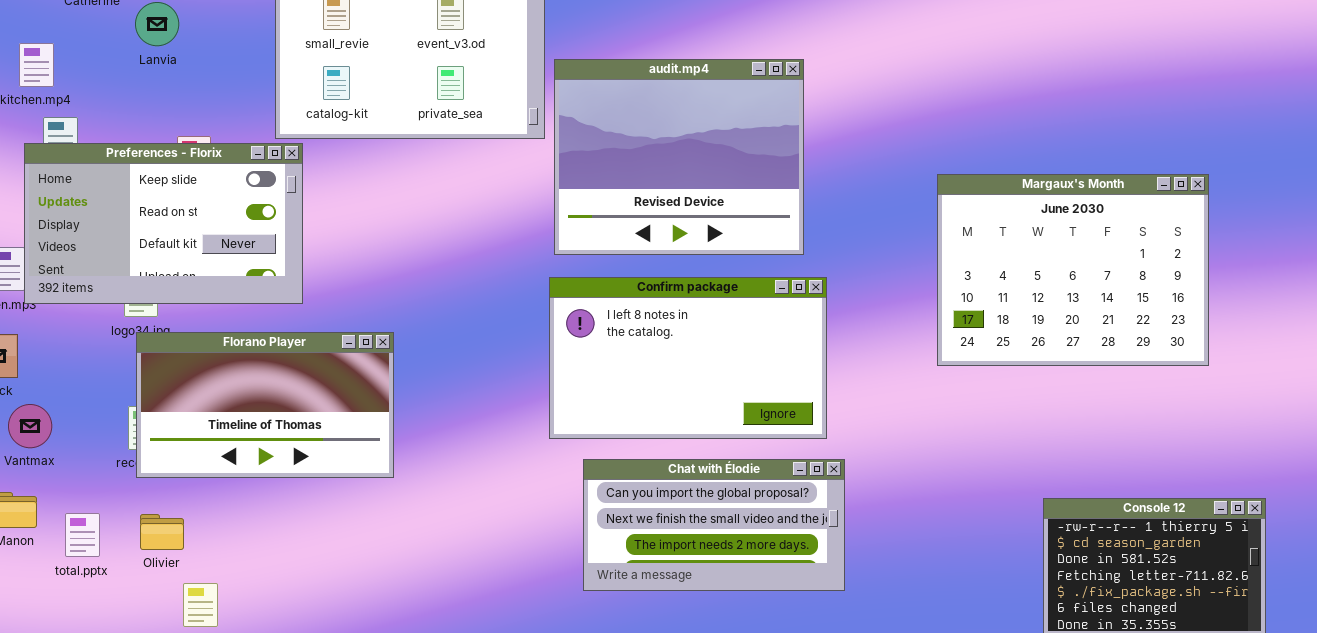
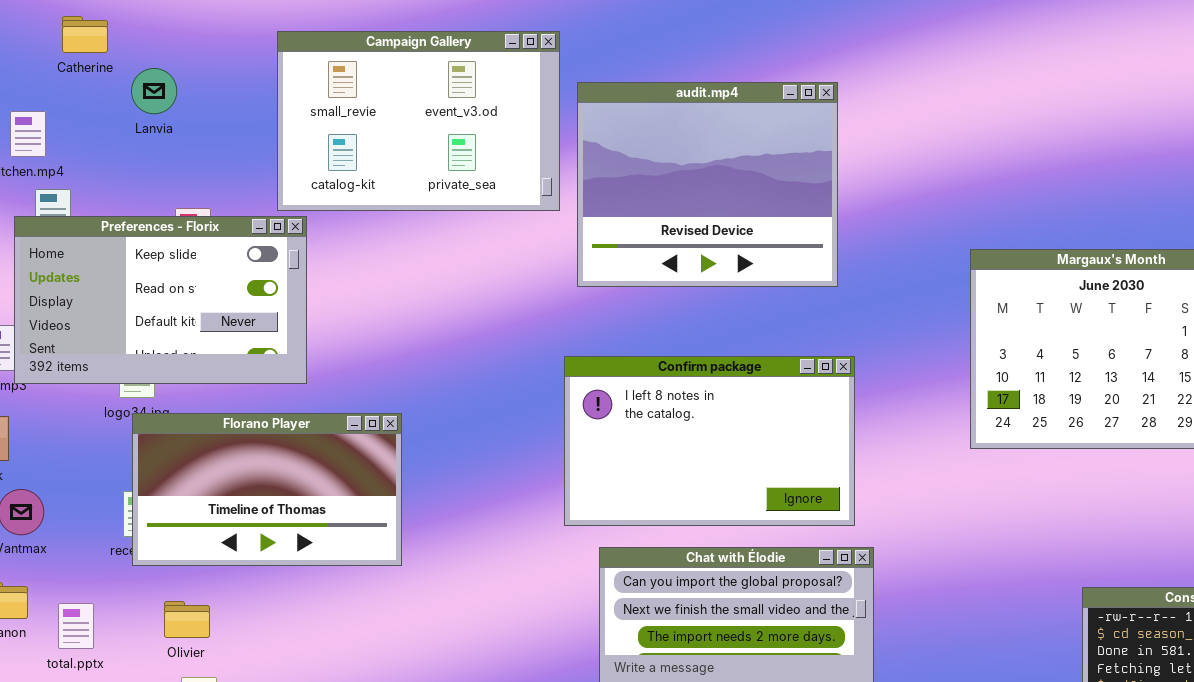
audit.mp4: [554,59,804,255] -> [577,82,838,287], moved
Olivier: [140,514,184,550] -> [164,601,210,638], moved

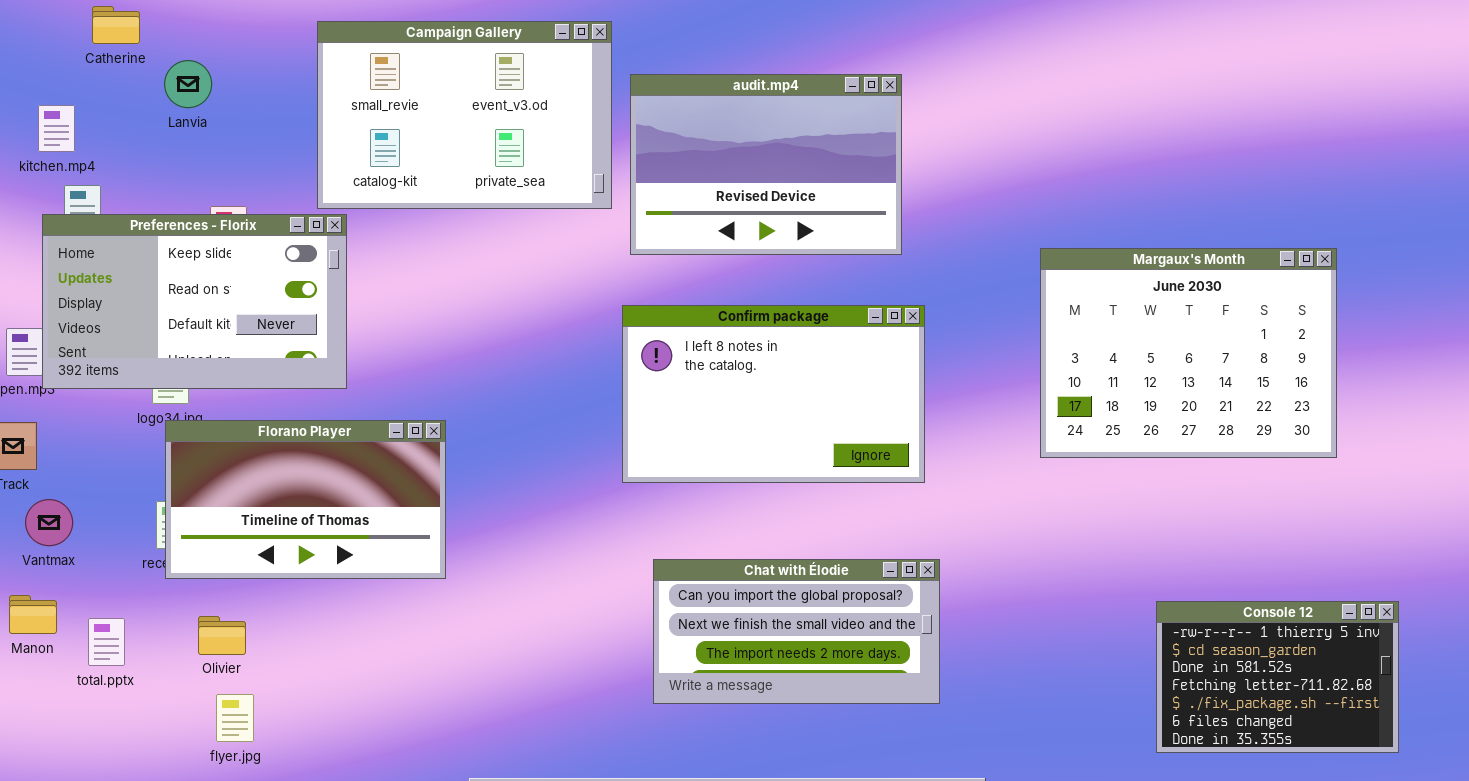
audit.mp4: [577,82,838,287] -> [630,74,902,255], resized
Confirm package: [564,356,855,526] -> [622,305,925,483], moved

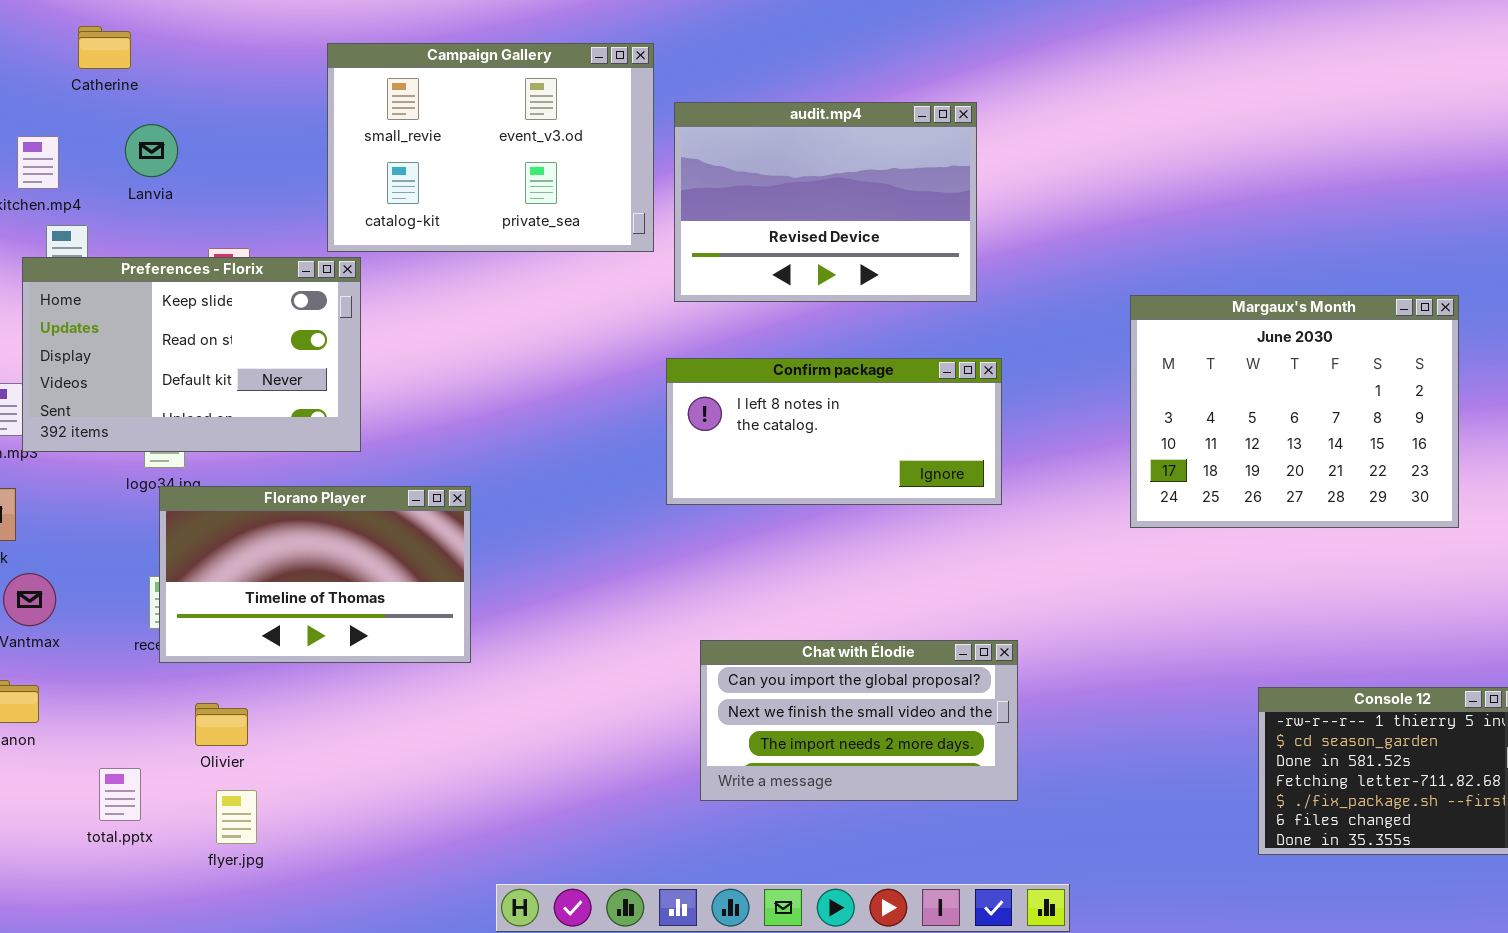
Lanvia: [164,60,212,108] -> [125,124,178,177], moved
Confirm package: [622,305,925,483] -> [666,358,1002,505], resized
total.pptx: [88,618,125,666] -> [99,768,141,821], moved

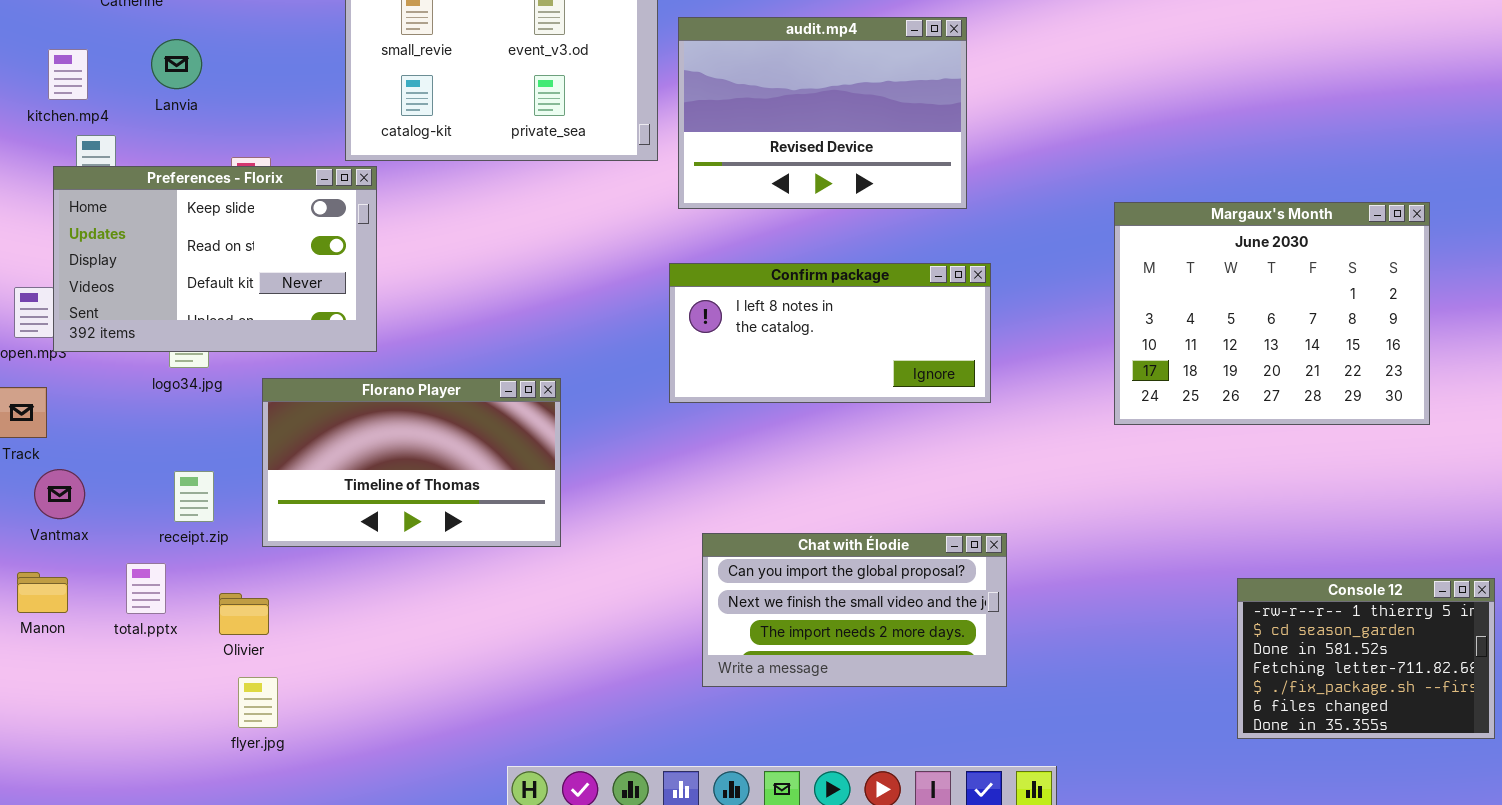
Florano Player: [159,486,471,663] -> [262,378,561,547], moved
total.pptx: [99,768,141,821] -> [126,563,166,614], moved

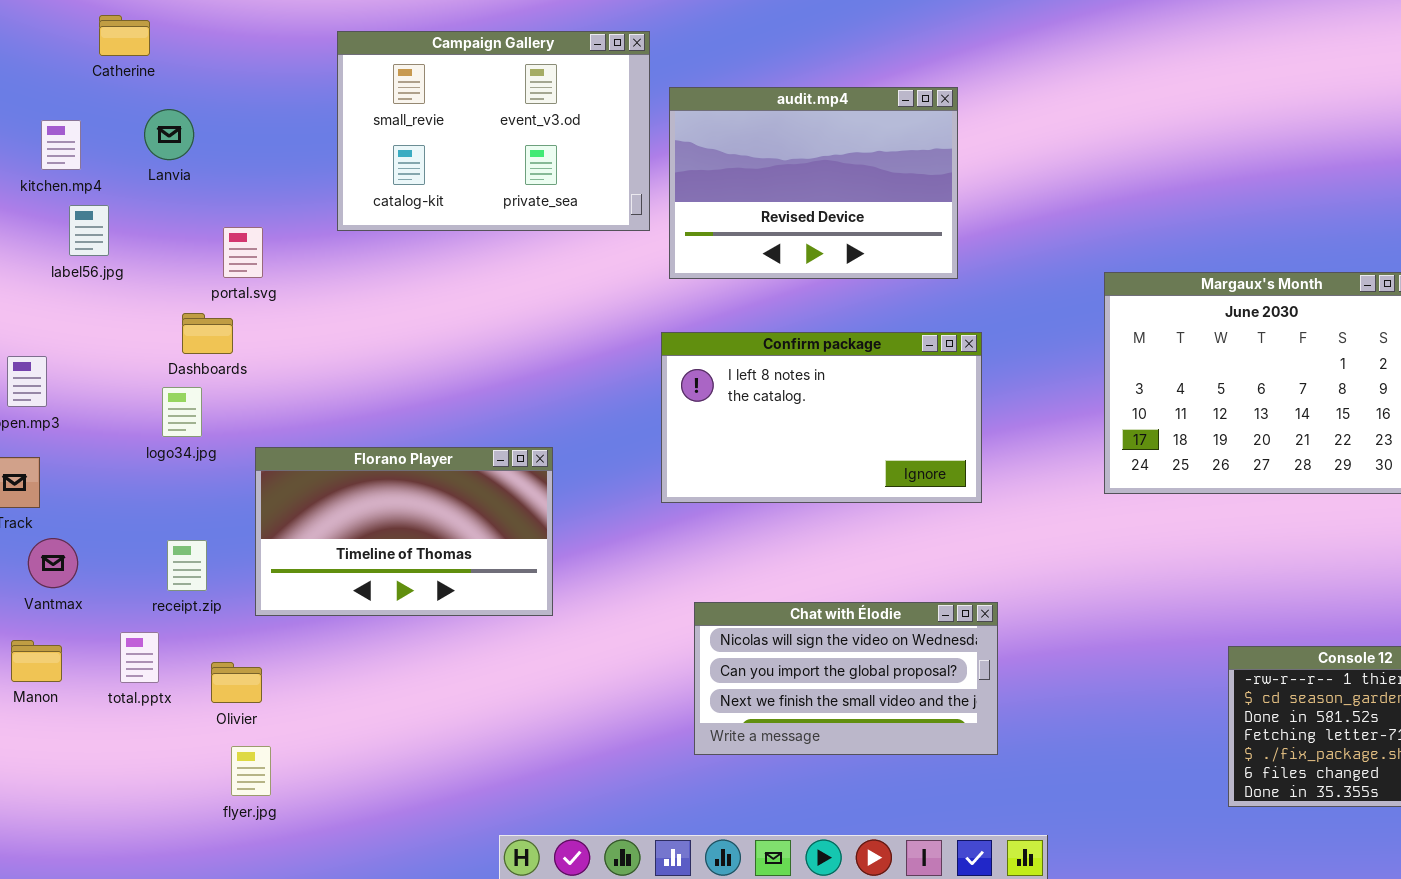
Preferences - Florix: [53,166,377,352] -> none, closed
Confirm package: [669,263,991,403] -> [661,332,982,503], resized
Chat with Élodie: [702,533,1007,687] -> [694,602,998,755], scrolled up 1 row

